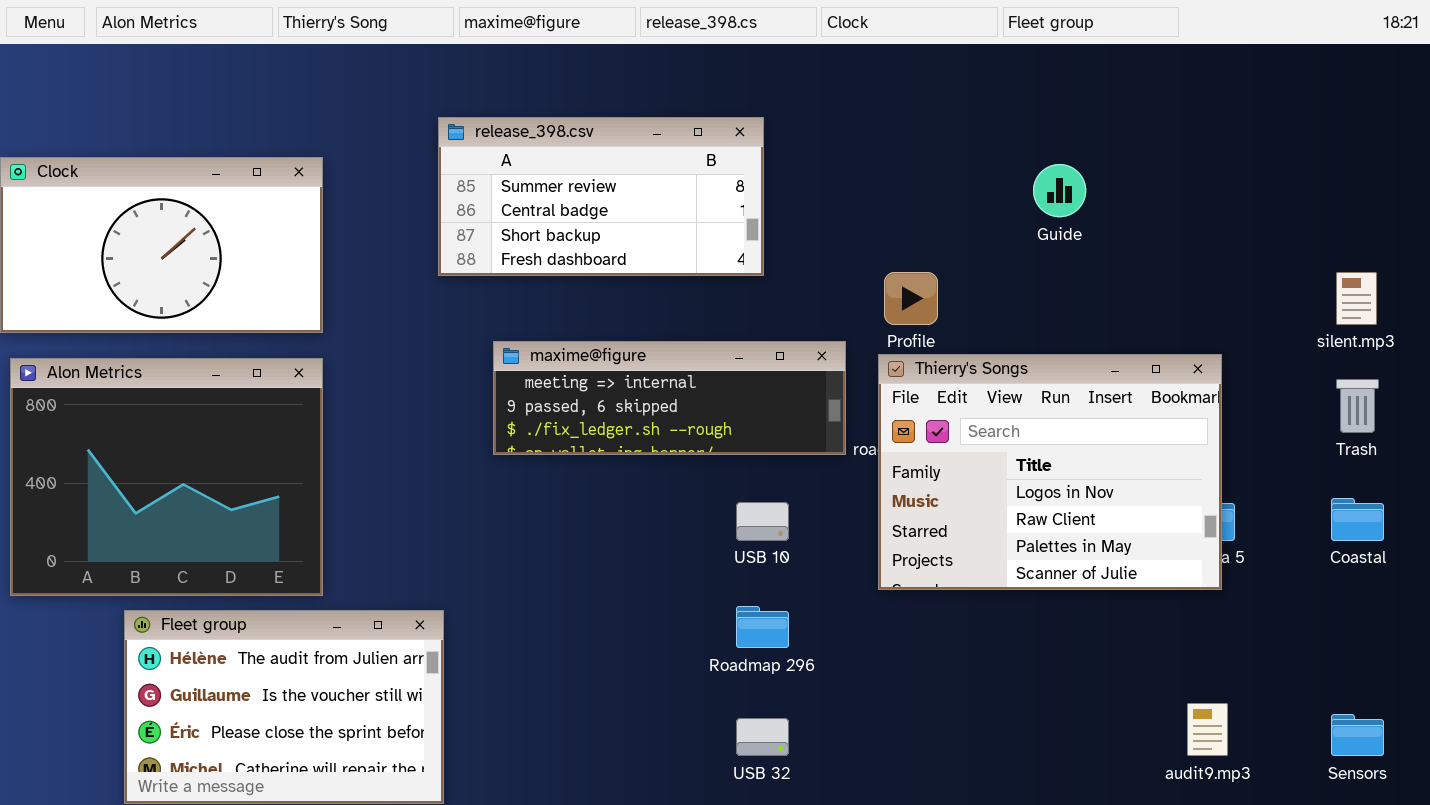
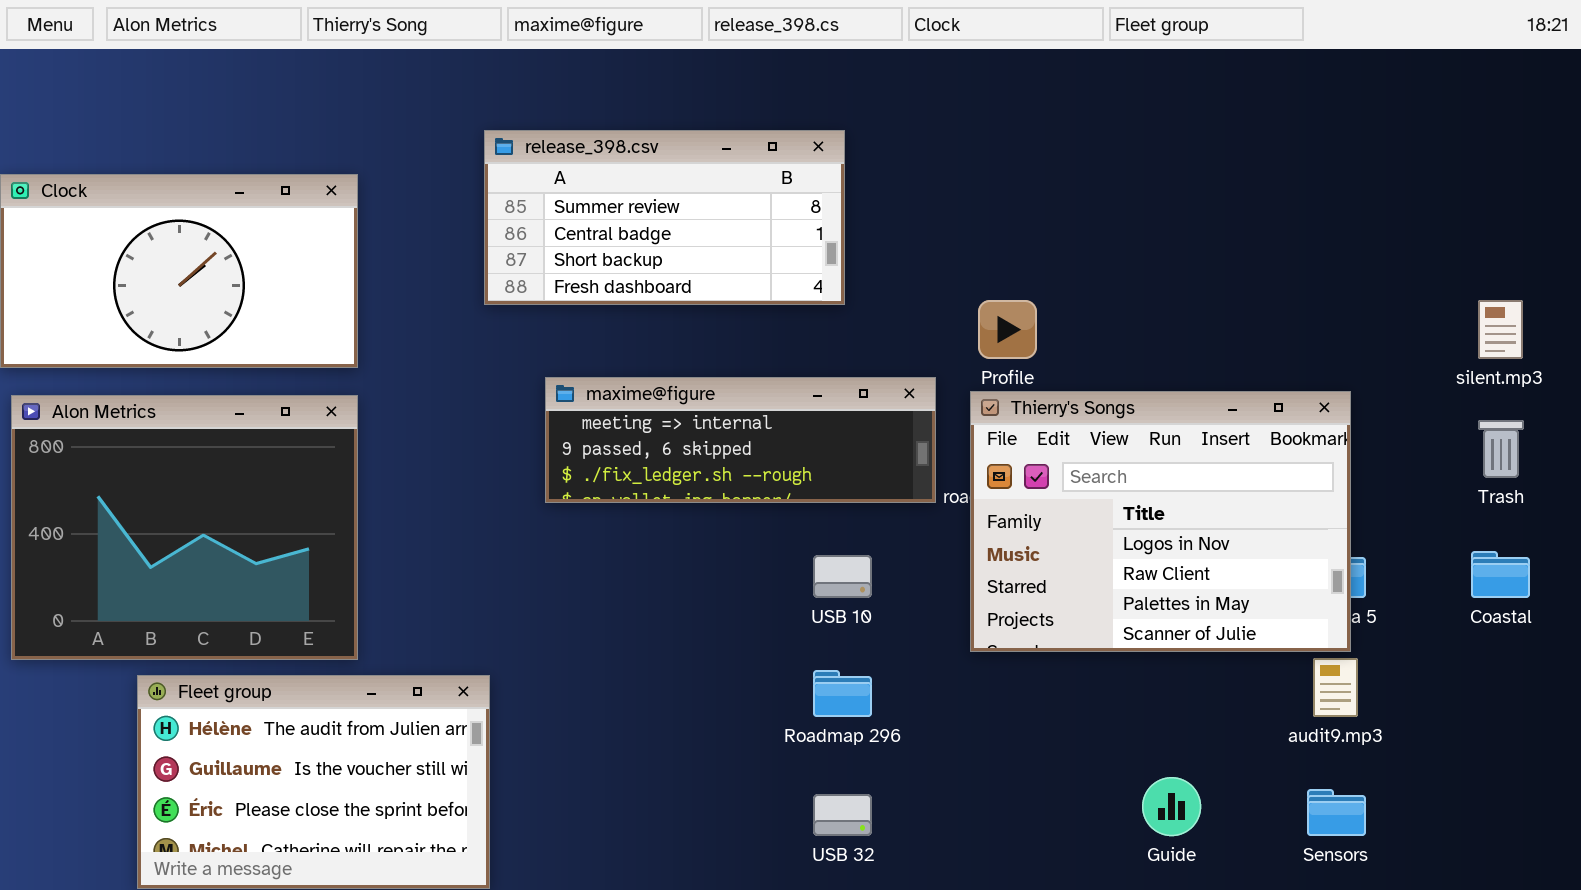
Guide: [1033,164,1086,217] -> [1142,777,1201,836], moved
audit9.mp3: [1187,703,1228,756] -> [1313,658,1358,717], moved
Sensors: [1331,714,1384,756] -> [1307,789,1366,836], moved

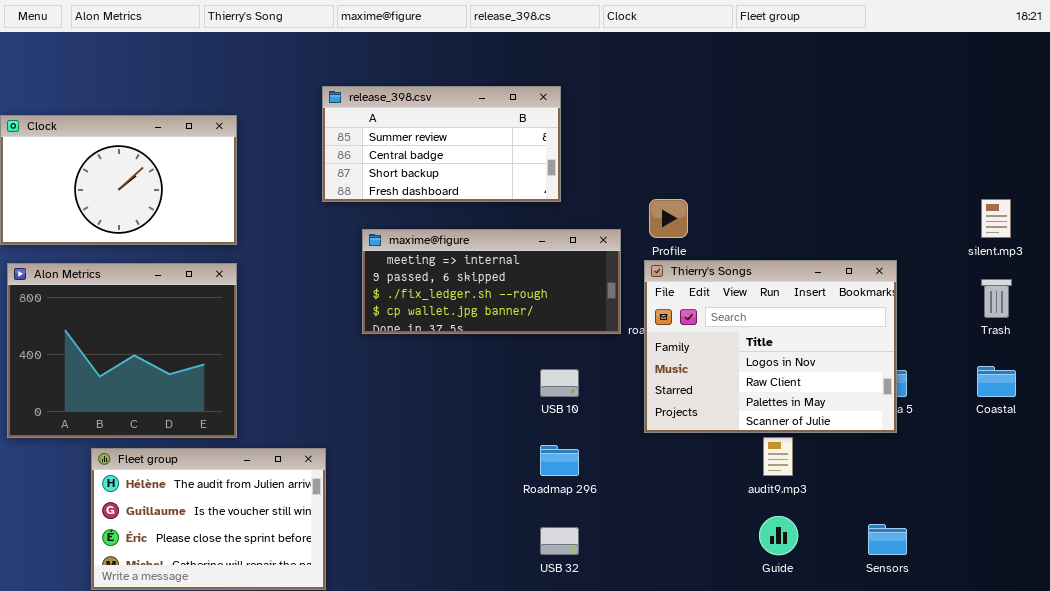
maxime@figure: [545,377,936,503] -> [362,229,621,334], resized
audit9.mp3: [1313,658,1358,717] -> [763,437,793,476], moved

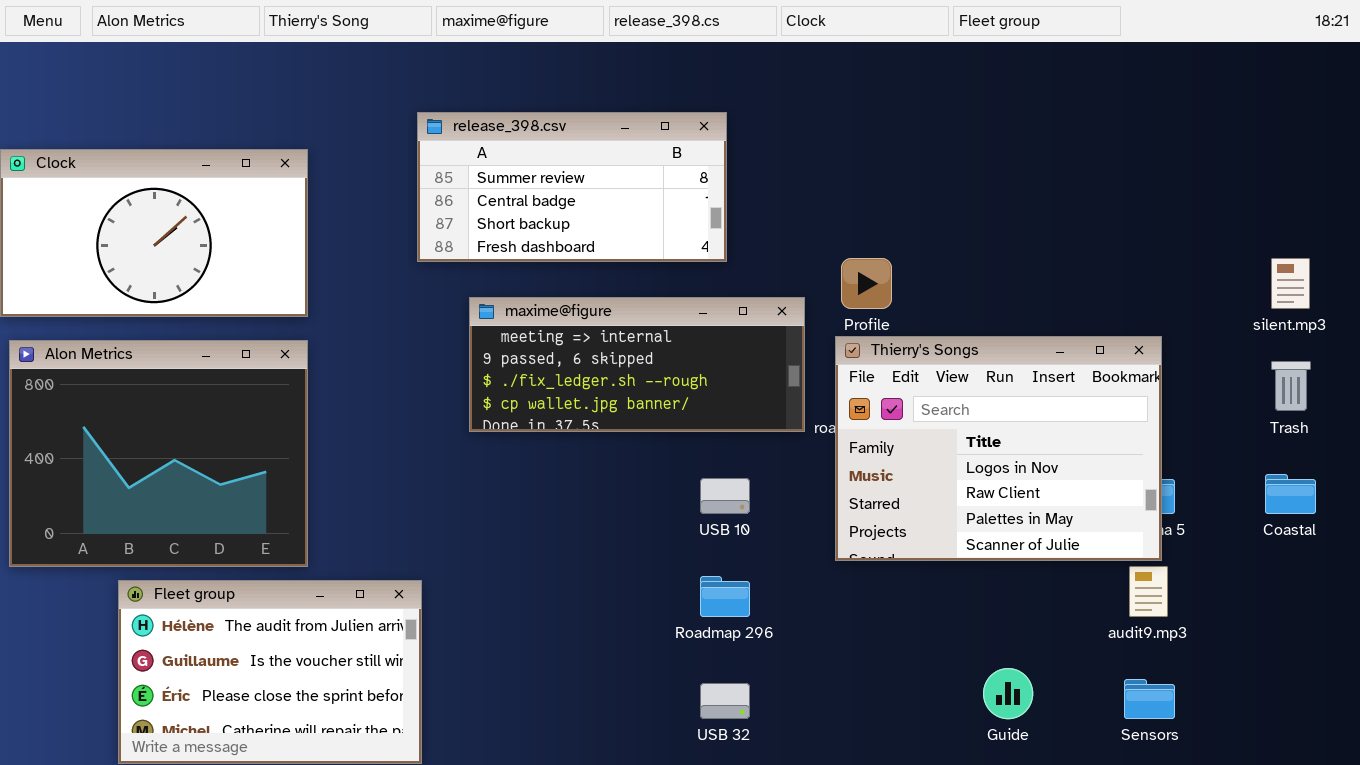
audit9.mp3: [763,437,793,476] -> [1129,566,1168,617], moved

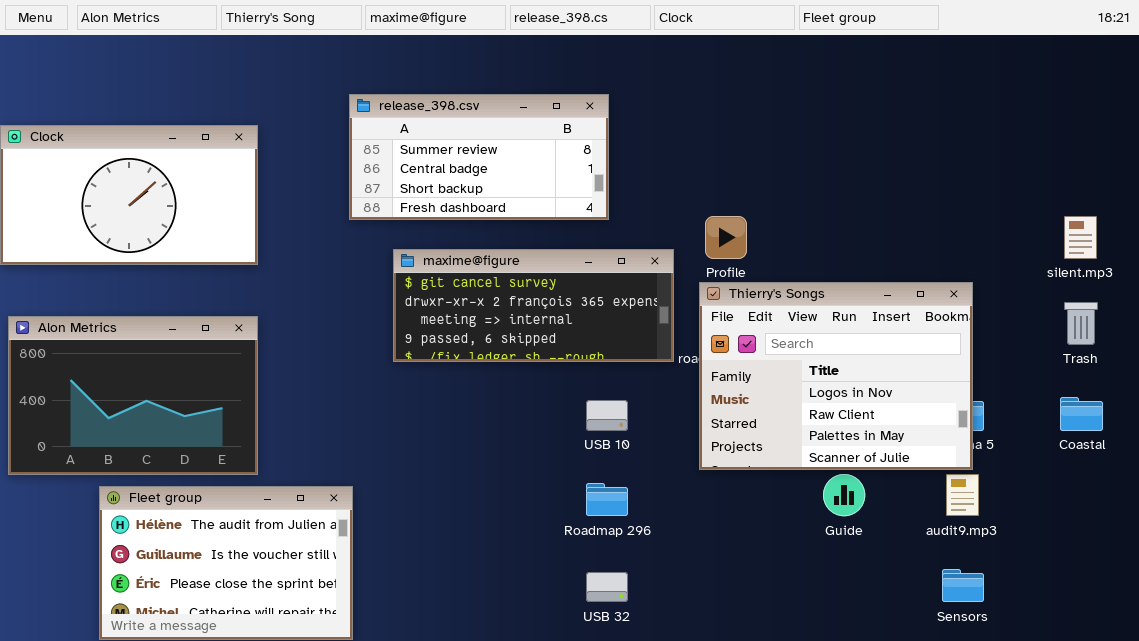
maxime@figure: [469,297,805,432] -> [393,249,674,362], scrolled up 2 rows
Alon Metrics: [9,340,308,567] -> [8,316,258,475], resized
Guide: [983,668,1033,719] -> [823,474,865,516], moved

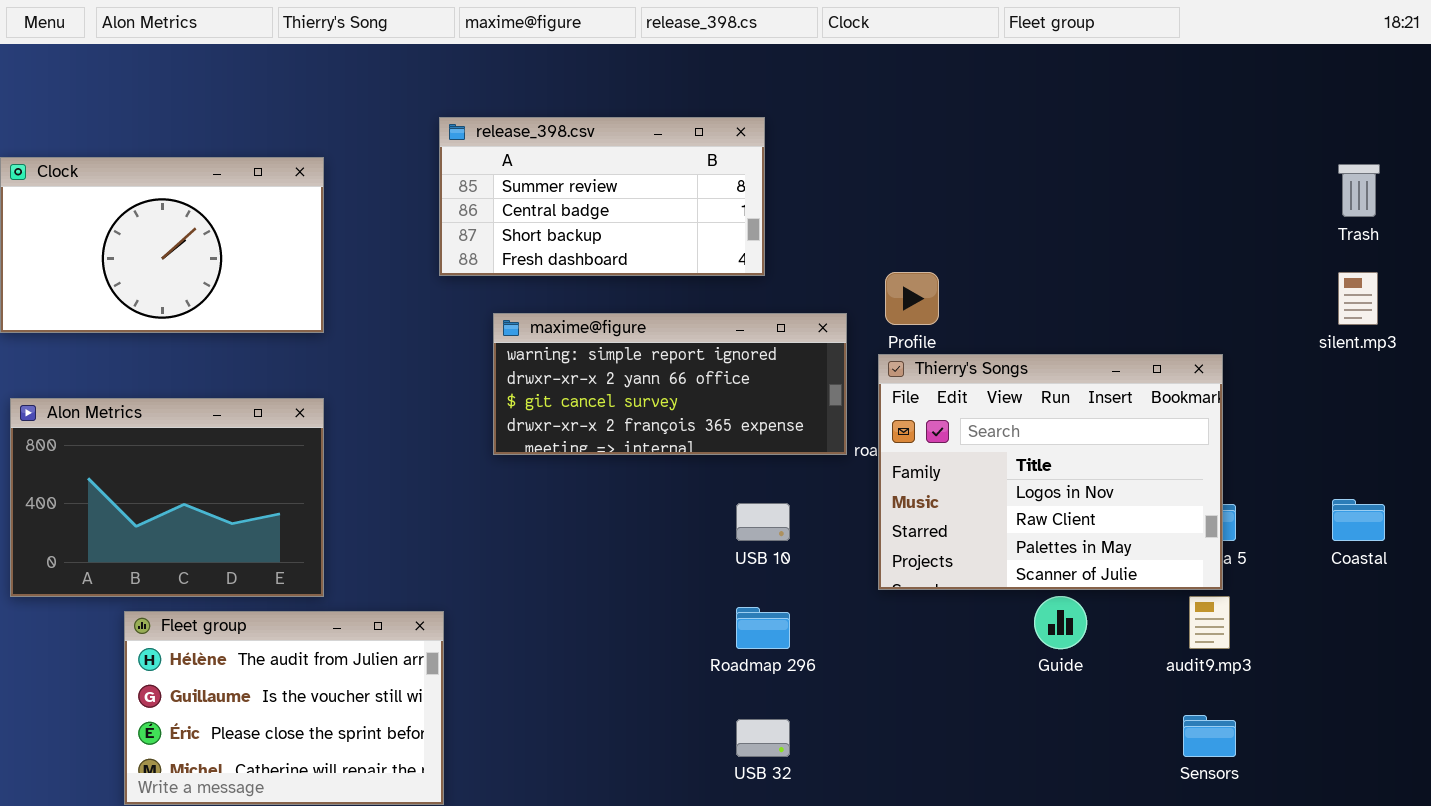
maxime@figure: [393,249,674,362] -> [493,313,847,455], scrolled up 2 rows
Trash: [1064,302,1098,345] -> [1338,164,1380,217], moved

